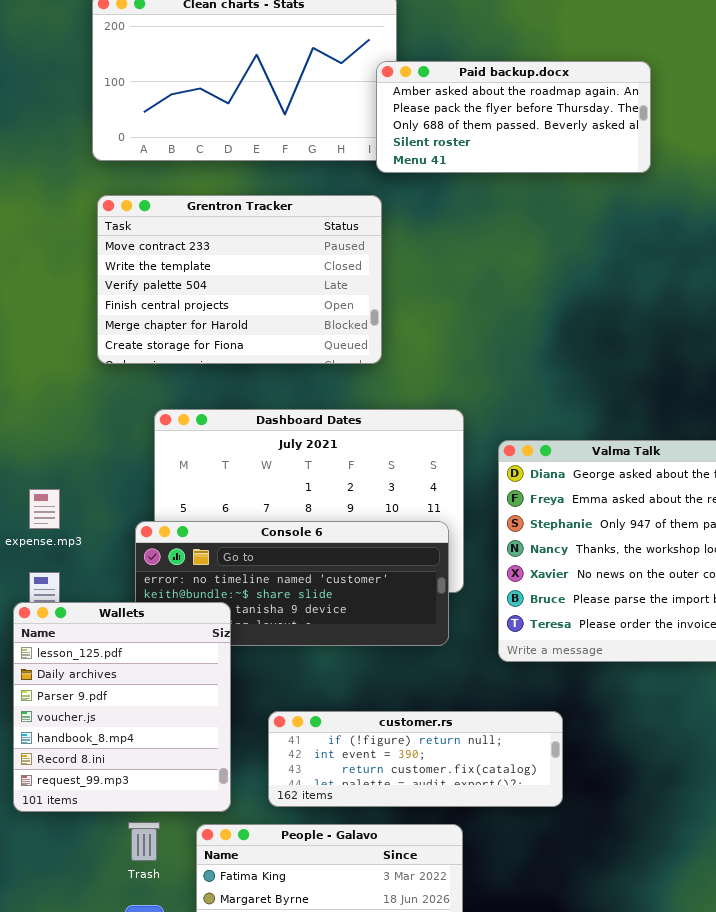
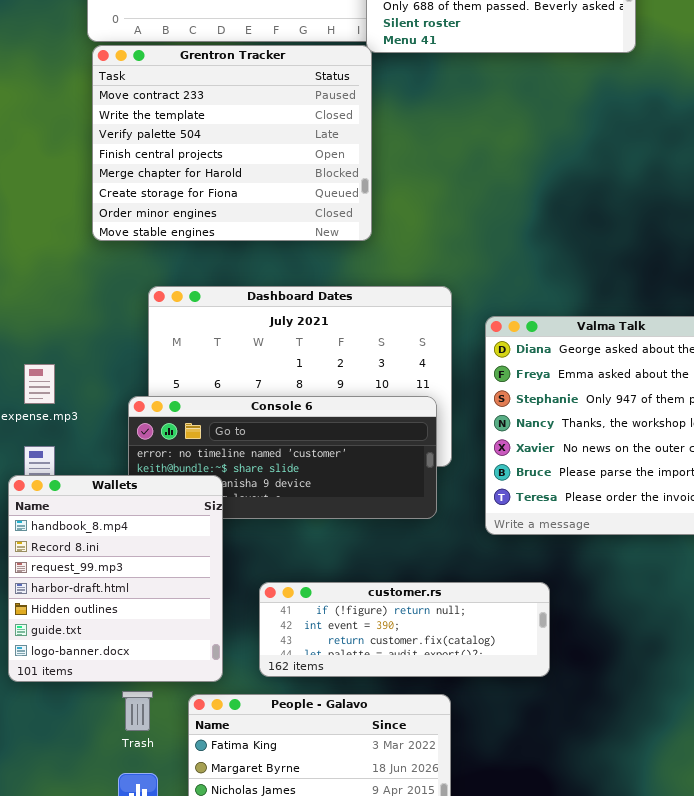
Grentron Tracker: [97,195,382,364] -> [92,45,372,241], resized
Wallets: [13,602,231,812] -> [8,475,223,682], scrolled down 4 rows

